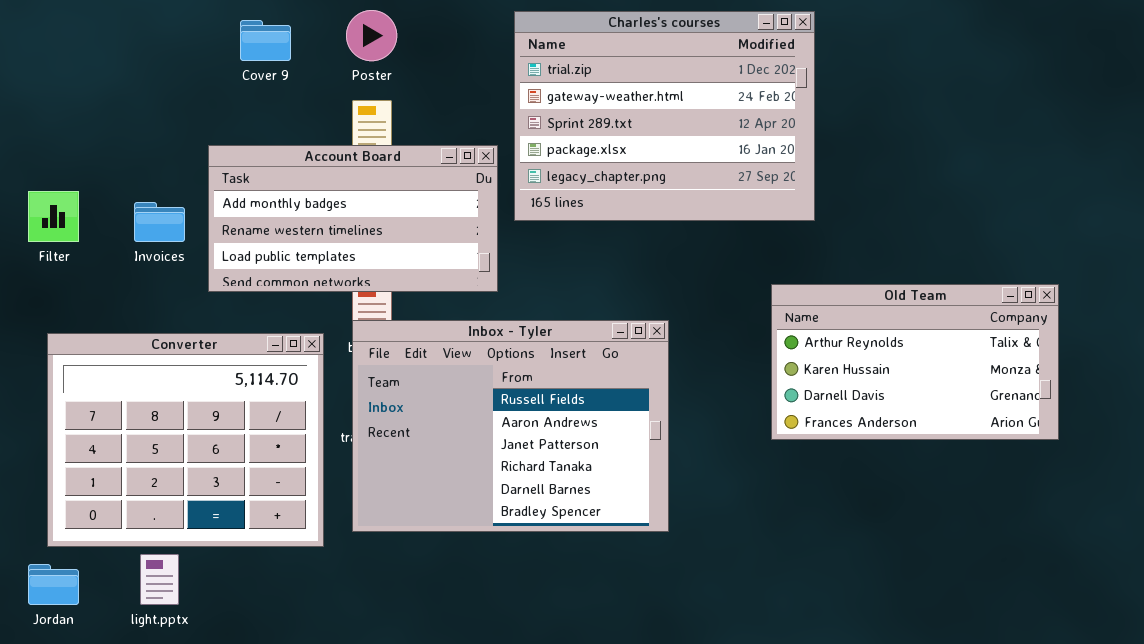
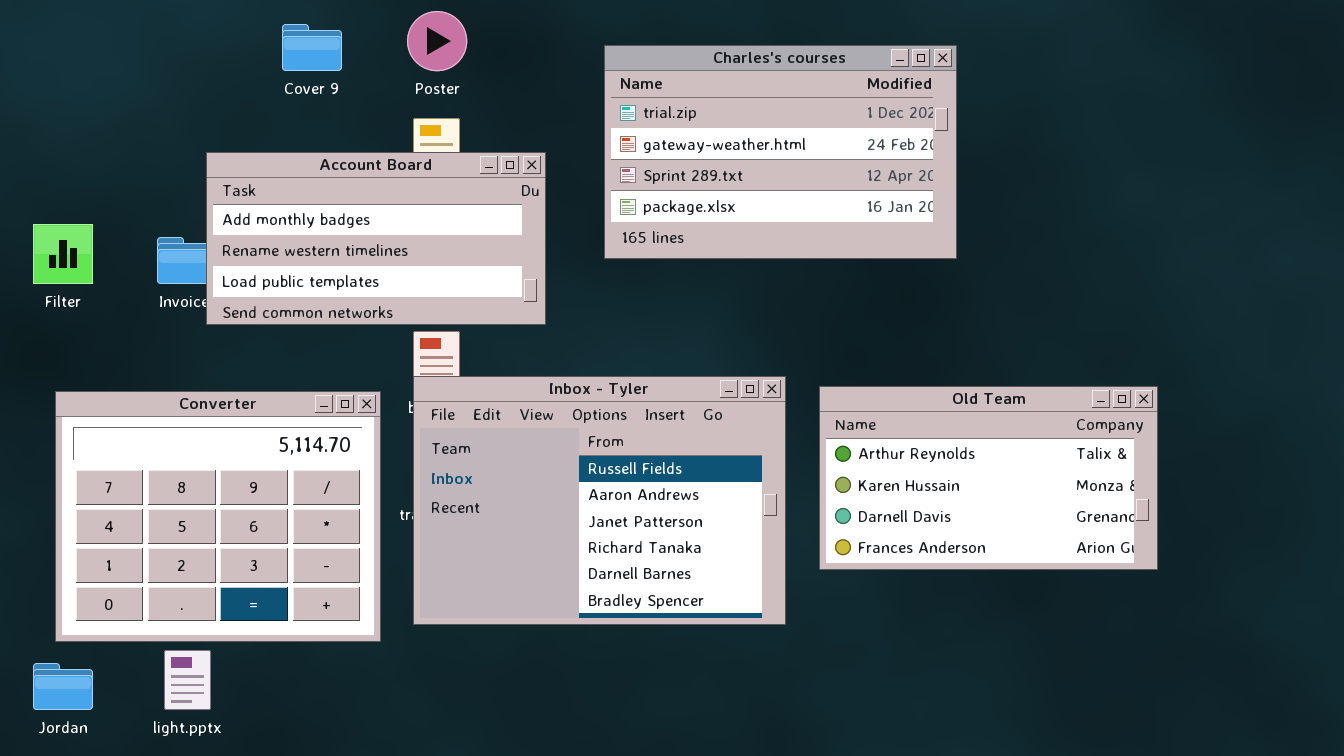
Charles's courses: [514,11,815,221] -> [604,45,957,259], resized
Account Board: [208,145,498,292] -> [206,152,546,325], moved
Old Team: [771,284,1059,440] -> [819,386,1158,570], moved

